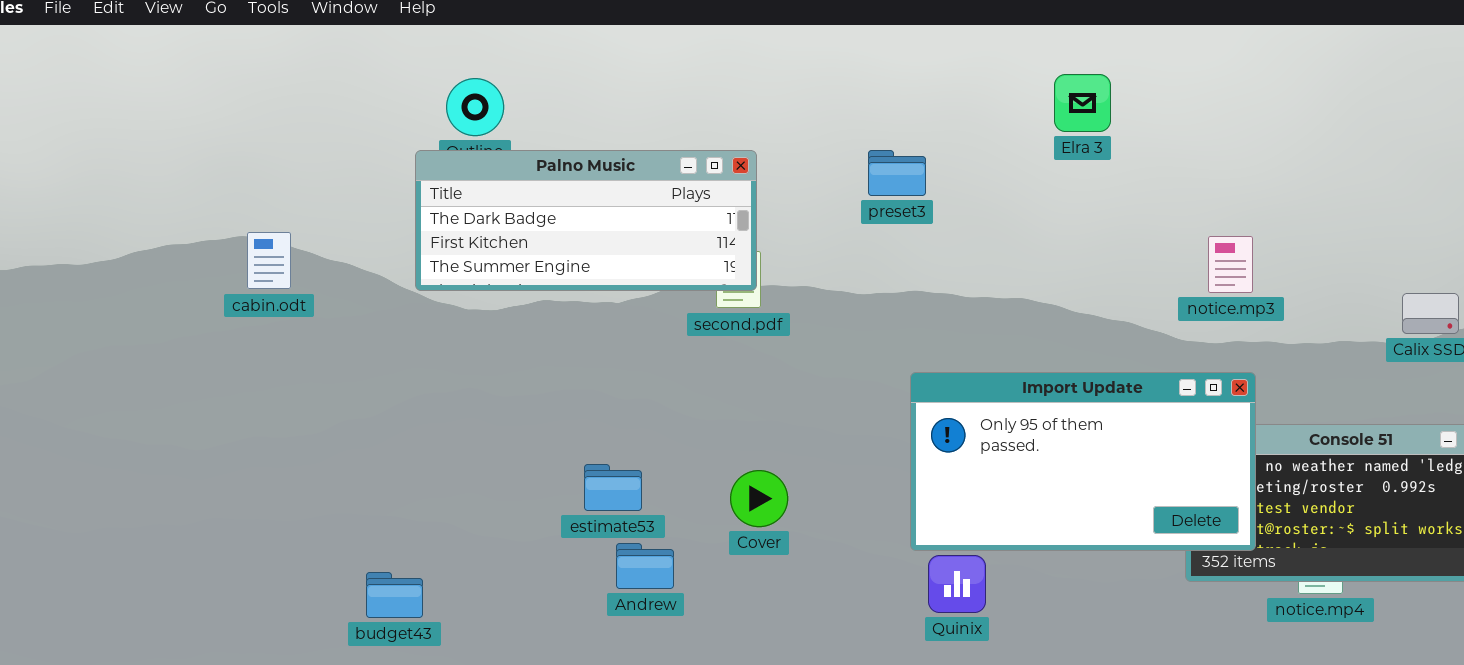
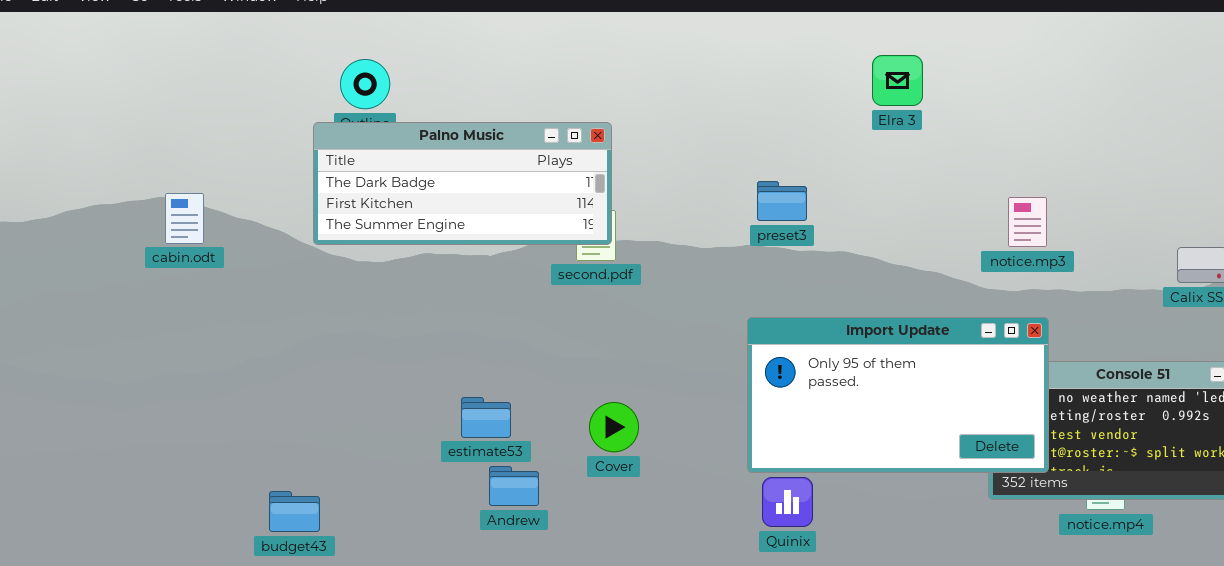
preset3: [868,150,926,196] -> [757,181,807,221], moved

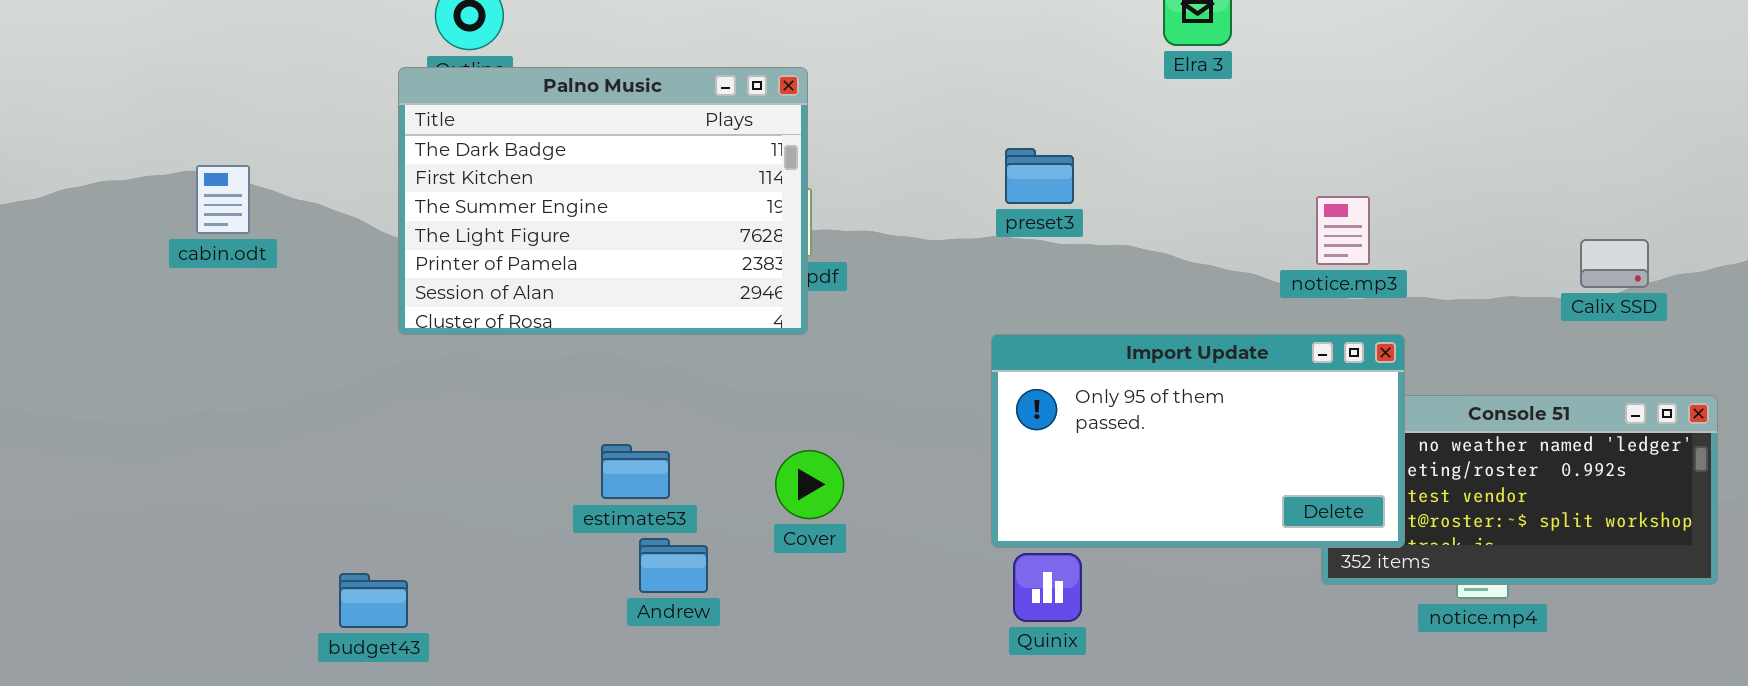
Palno Music: [313,122,612,245] -> [398,67,808,335], resized
notice.mp3: [1008,197,1047,247] -> [1316,196,1370,265], moved

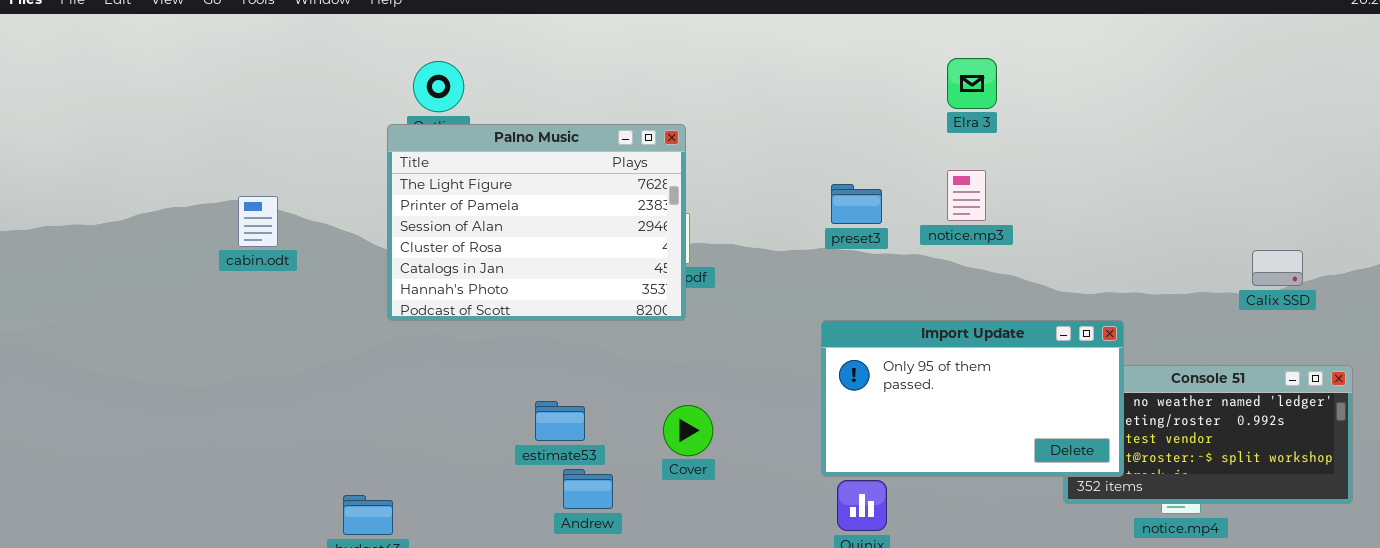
Palno Music: [398,67,808,335] -> [387,124,686,321], scrolled down 3 rows
notice.mp3: [1316,196,1370,265] -> [947,170,986,221], moved

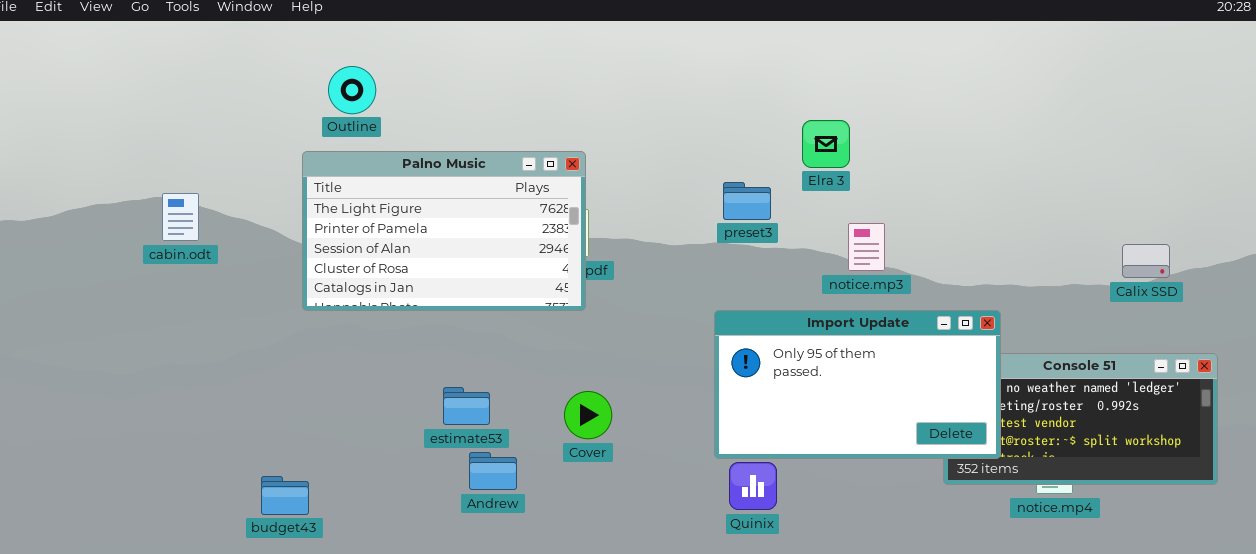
Elra 3: [947,58,997,109] -> [802,120,850,168], moved
Palno Music: [387,124,686,321] -> [302,151,586,311], resized
notice.mp3: [947,170,986,221] -> [848,223,885,271], moved

